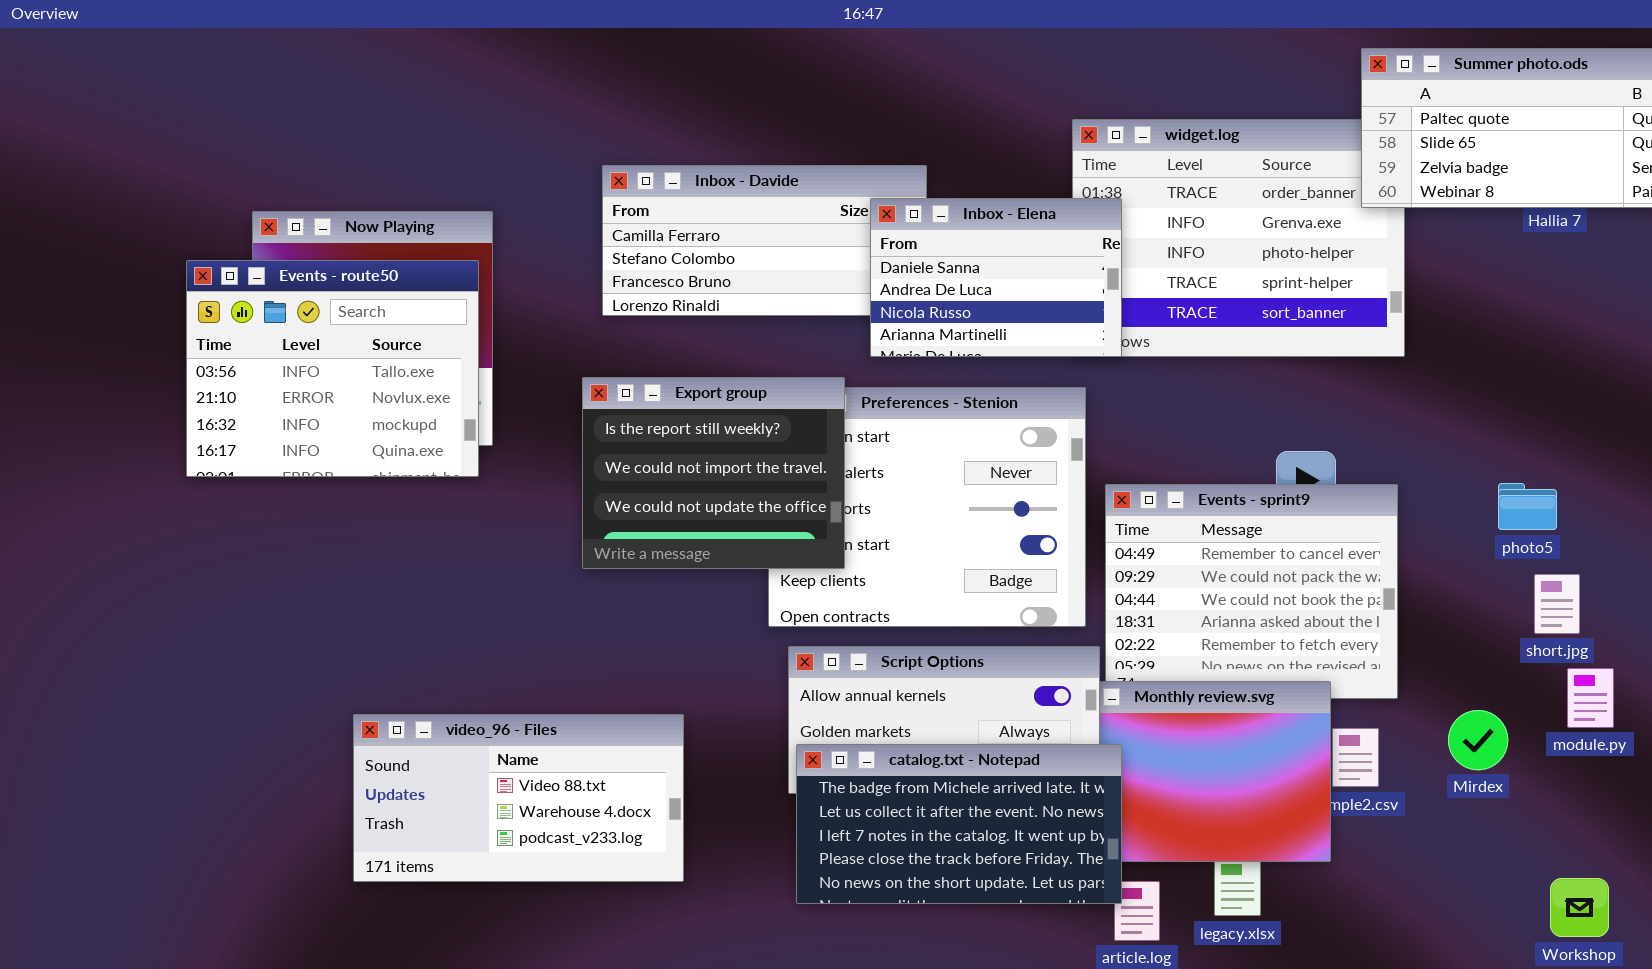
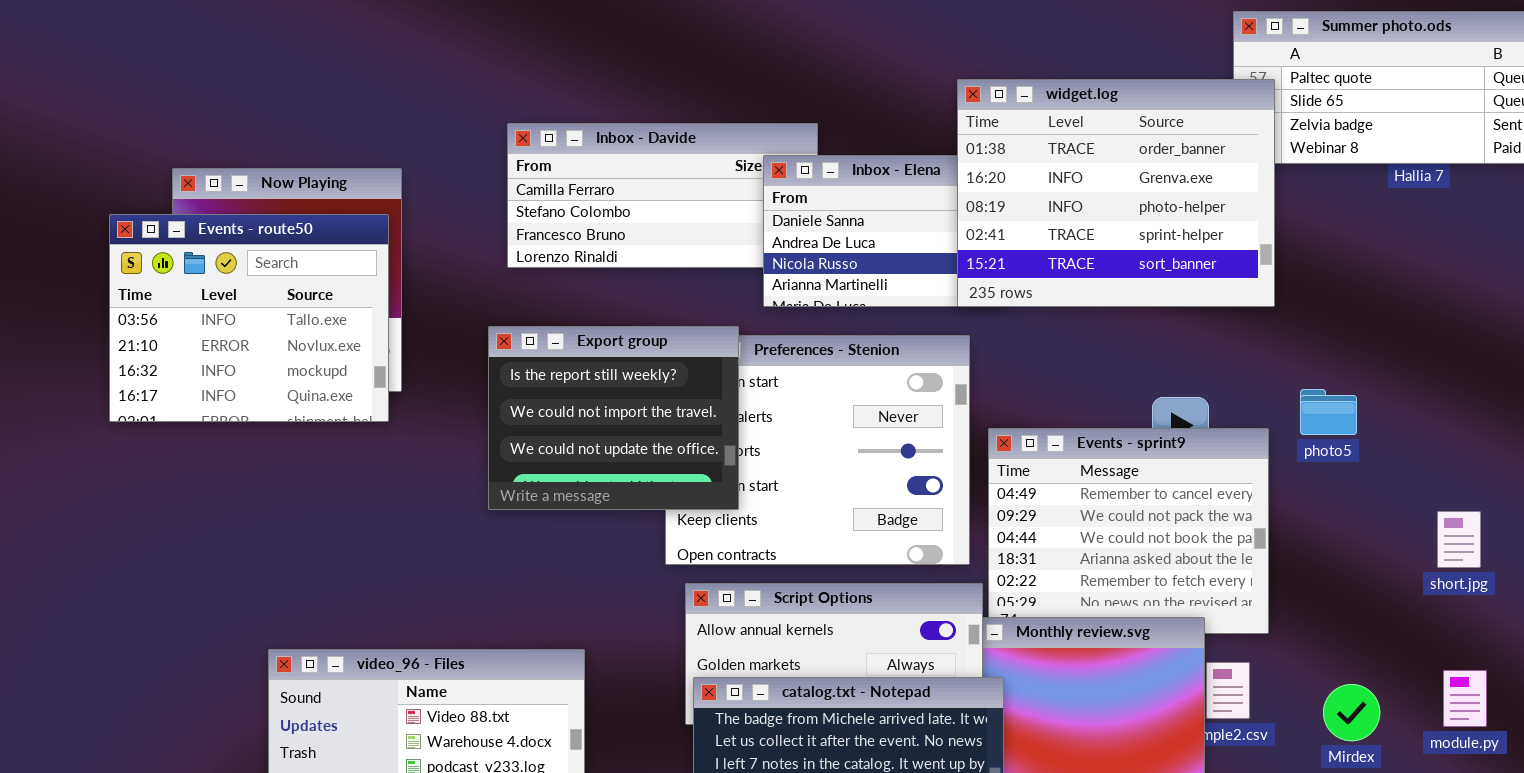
widget.log: [1072,119,1405,357] -> [957,79,1275,307], raised
photo5: [1498,483,1557,530] -> [1300,389,1357,435], moved
short.jpg: [1534,574,1580,634] -> [1437,511,1481,568], moved
module.py: [1567,668,1614,728] -> [1443,670,1487,727], moved
Mirdex: [1448,710,1508,770] -> [1323,684,1380,741], moved

